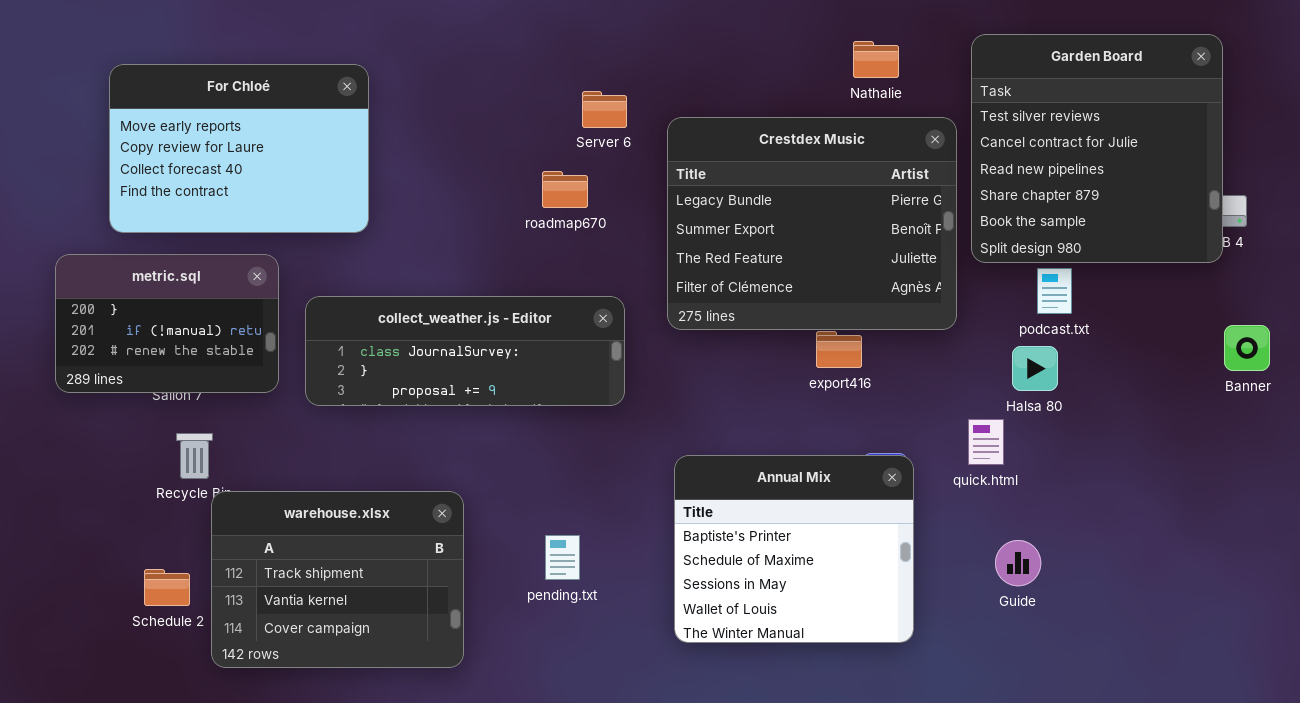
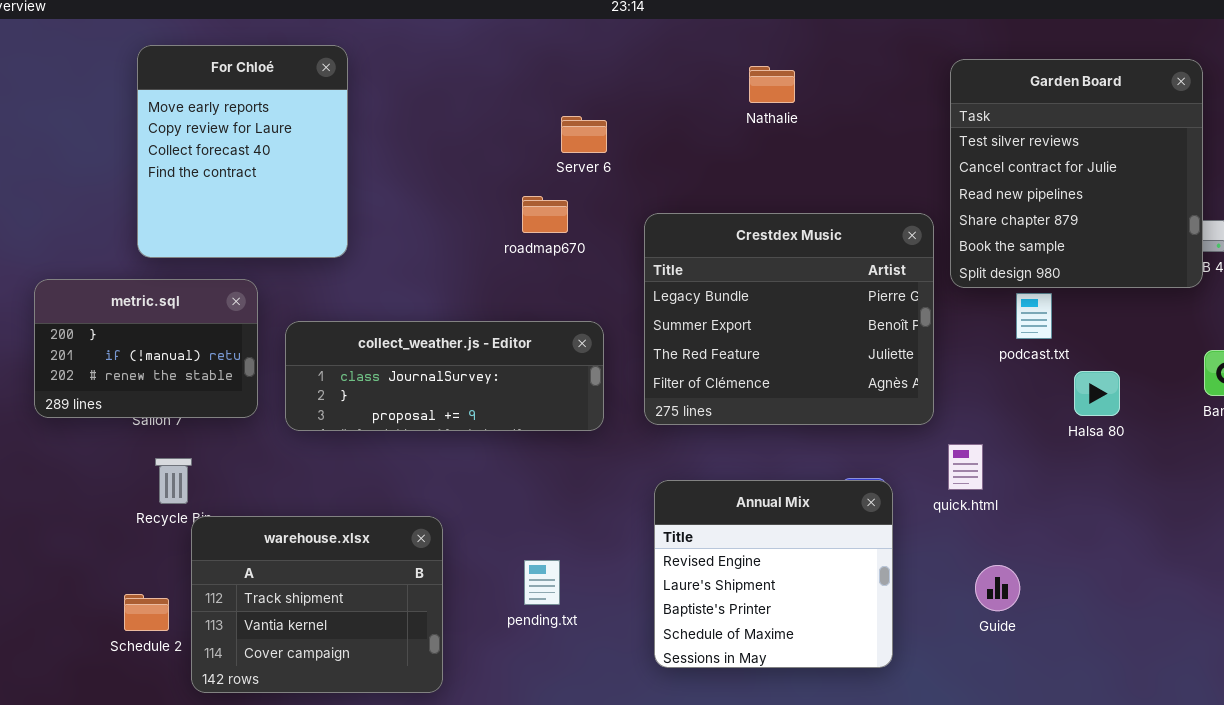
Nathalie: [853,41,899,78] -> [749,66,795,103], moved
For Chloé: [109,64,369,233] -> [137,45,348,258], resized
Crestdex Music: [667,117,957,330] -> [644,213,934,425], moved
Halsa 80: [1012,346,1058,391] -> [1074,371,1120,416], moved
Annual Mix: [674,455,914,643] -> [654,480,893,668], scrolled up 2 rows

